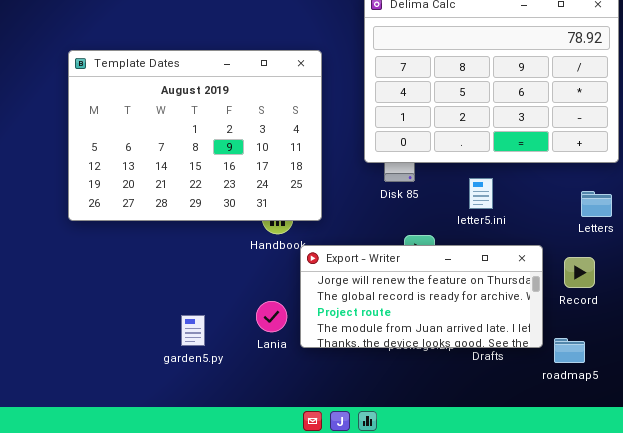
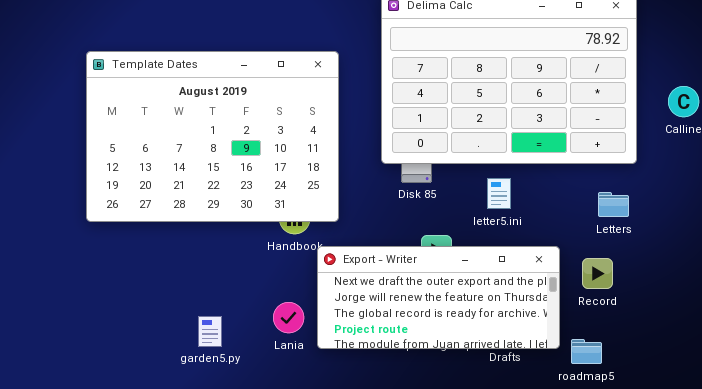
Export - Writer: [300,245,543,348] -> [317,246,560,349], scrolled up 1 row

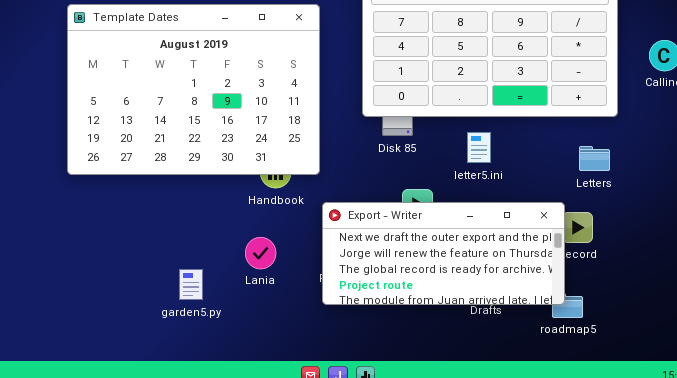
Export - Writer: [317,246,560,349] -> [322,202,565,305], moved
Lania: [273,302,304,333] -> [245,237,276,269], moved

